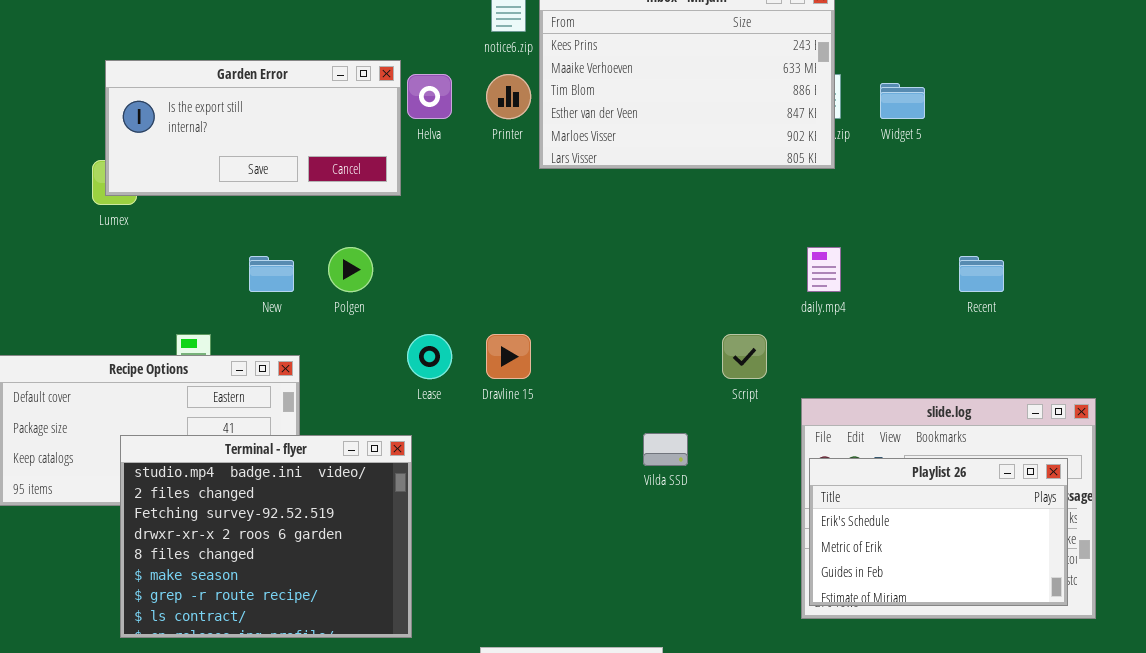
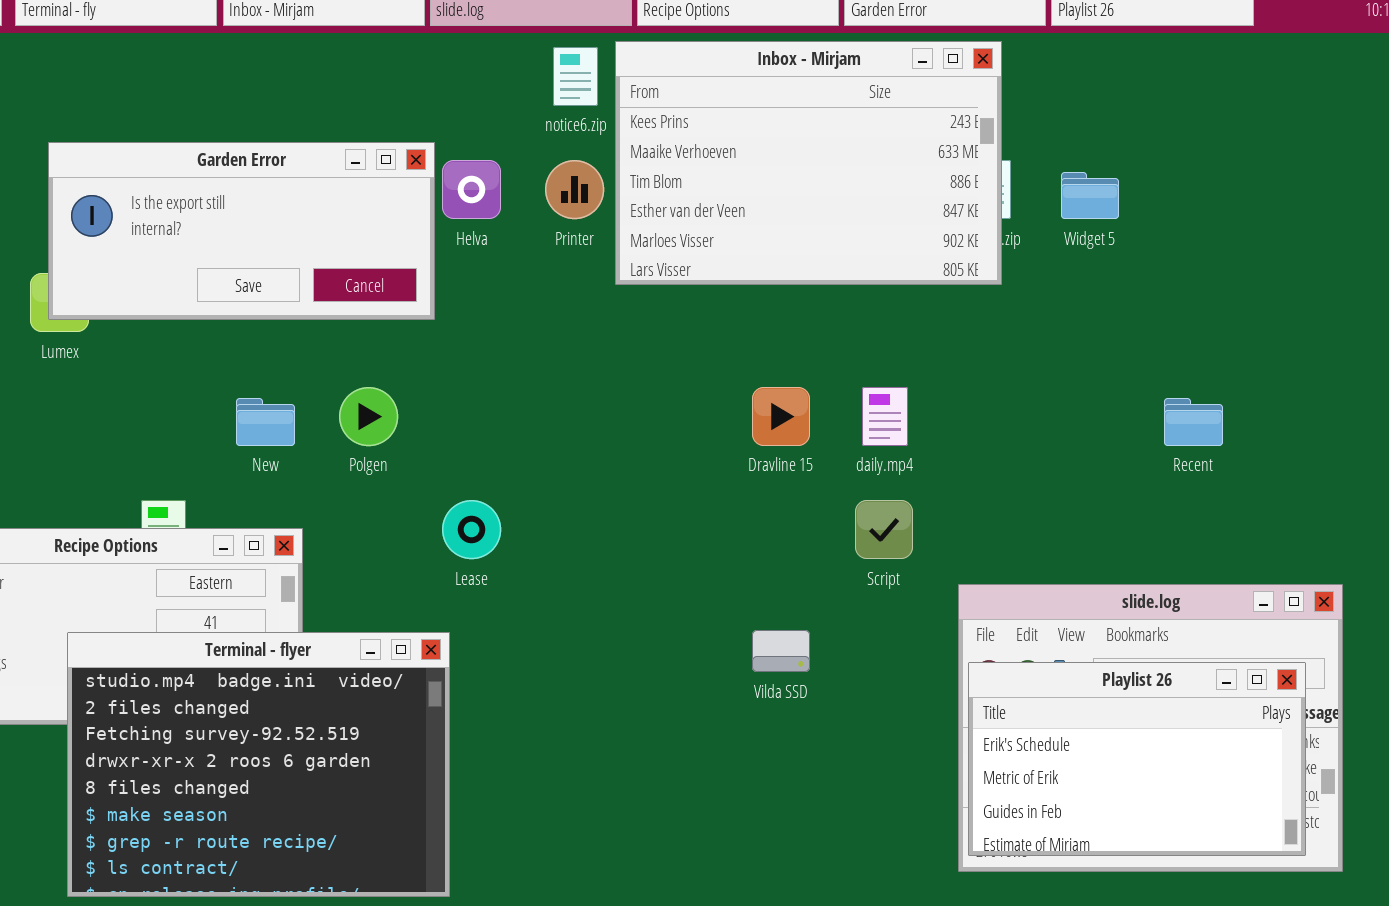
daily.mp4: [807,247,841,292] -> [862,387,908,446], moved
Dravline 15: [486,334,531,379] -> [752,387,810,446], moved

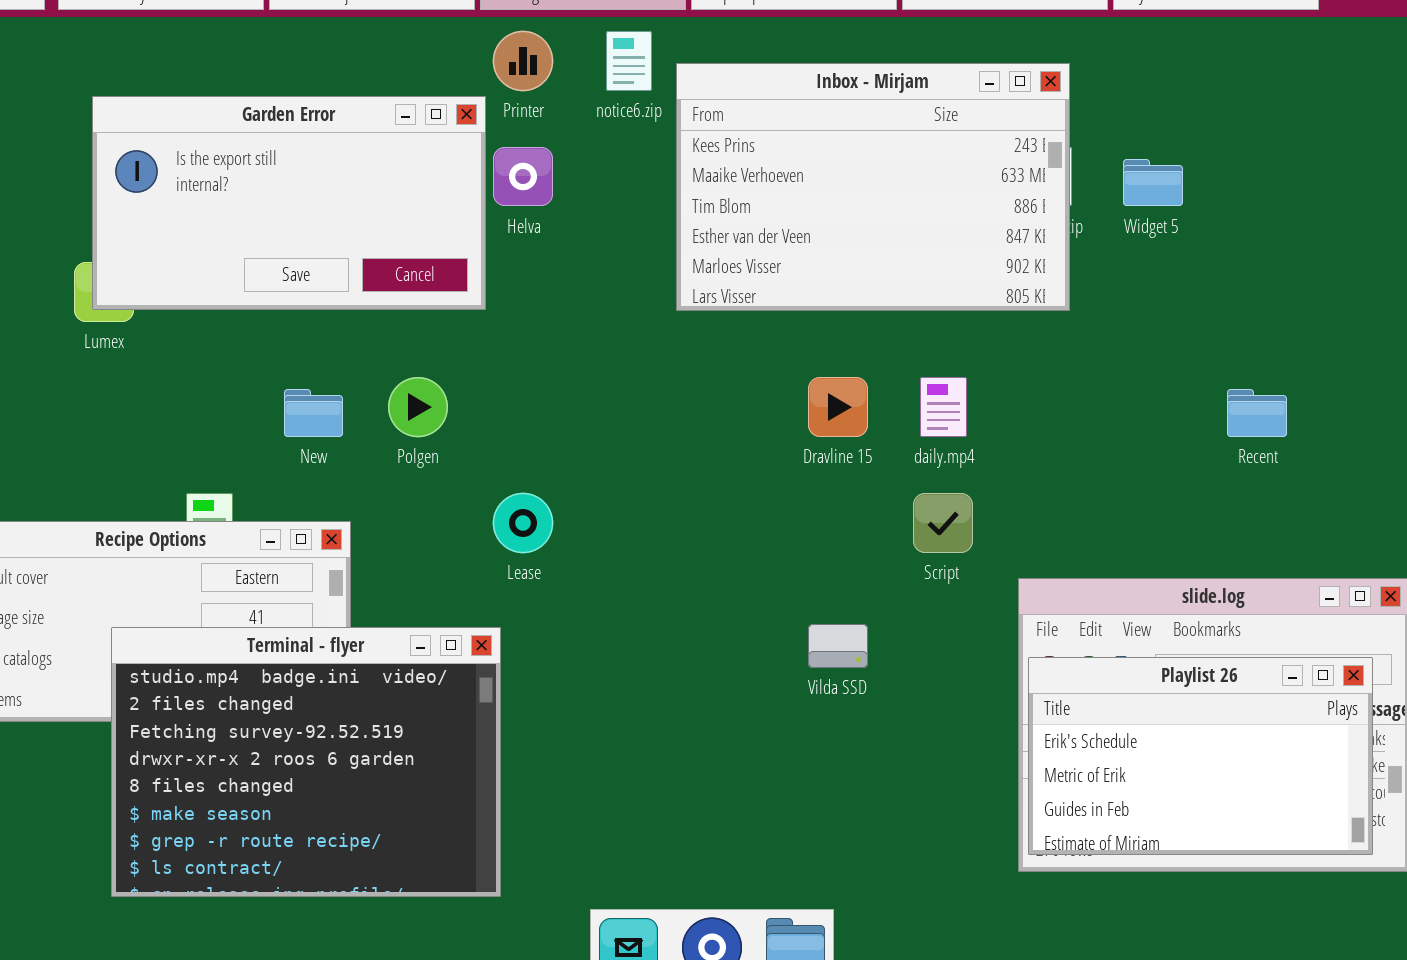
Inbox - Mirjam: [615,41,1002,285] -> [676,63,1070,311], moved
Garden Error: [48,142,435,320] -> [92,96,486,310], resized
Printer: [545,160,604,219] -> [493,31,553,91], moved

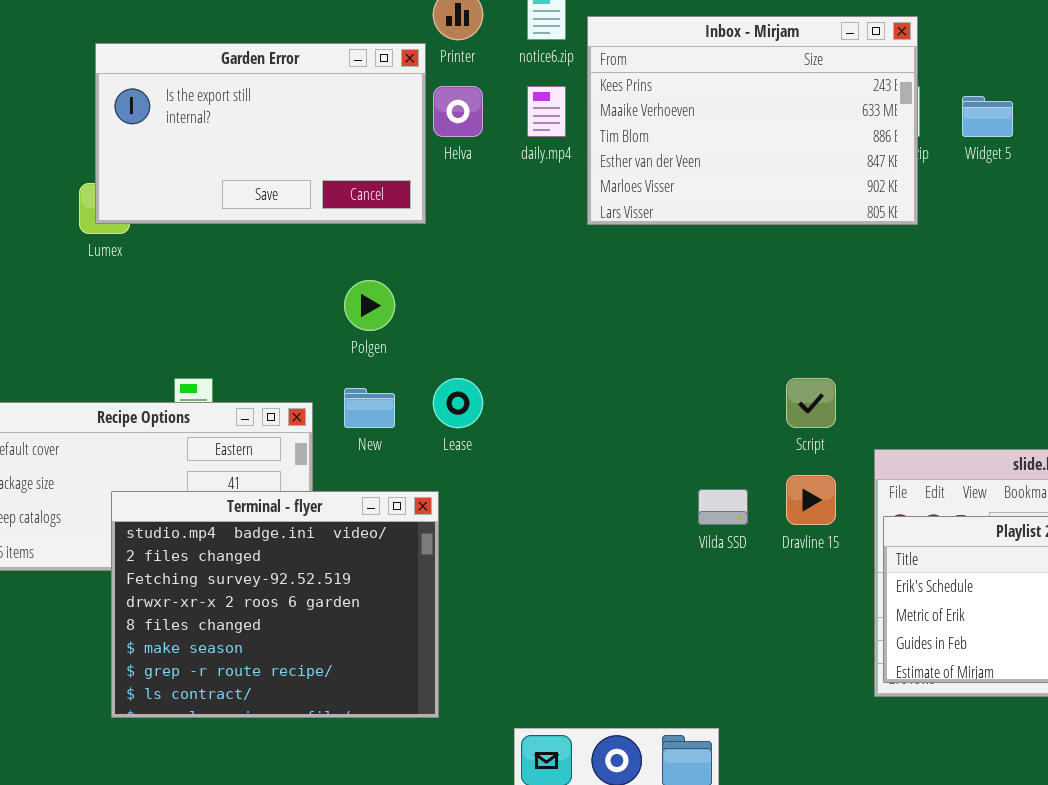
Dravline 15: [808,377,868,437] -> [786,475,836,525], moved
daily.mp4: [920,377,967,437] -> [527,86,566,137], moved
New: [284,389,343,437] -> [344,388,395,428], moved

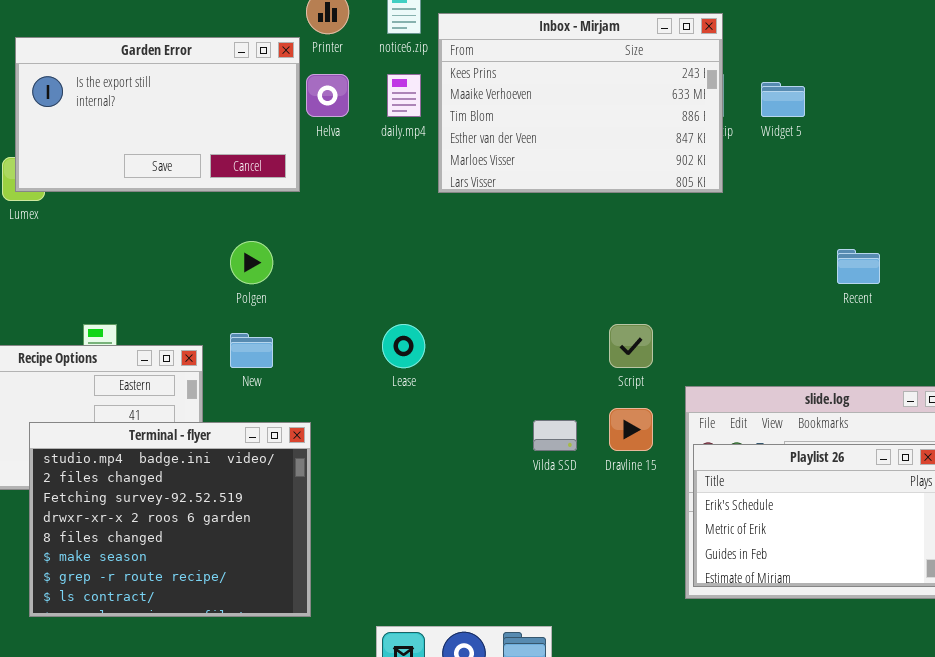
Lease: [433,378,483,428] -> [382,324,425,368], moved

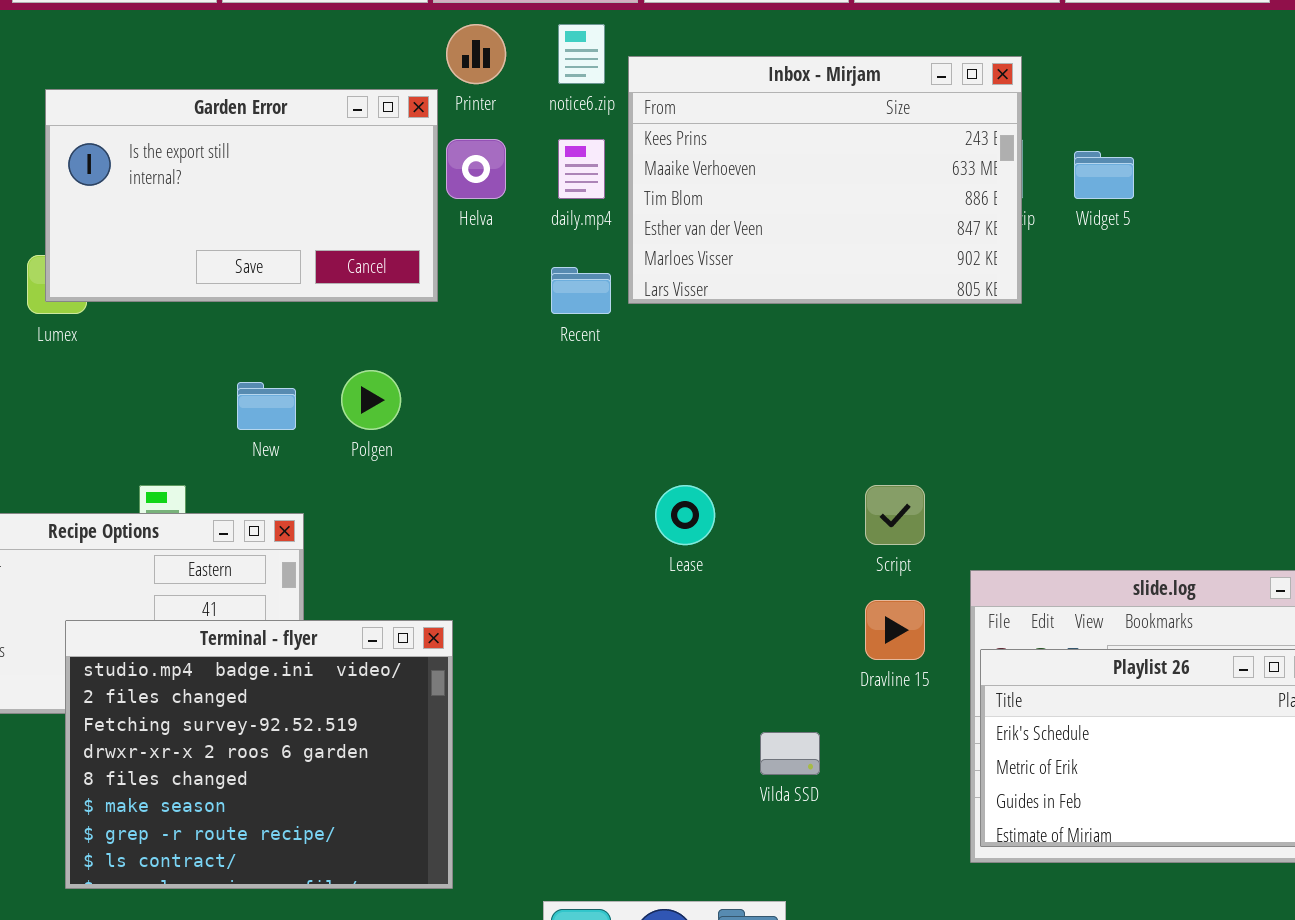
Recent: [837,249,880,284] -> [551,267,611,314], moved
Lease: [382,324,425,368] -> [655,485,715,545], moved
New: [230,333,273,368] -> [237,382,296,430], moved
Vilda SSD: [533,420,577,451] -> [760,732,820,775], moved

